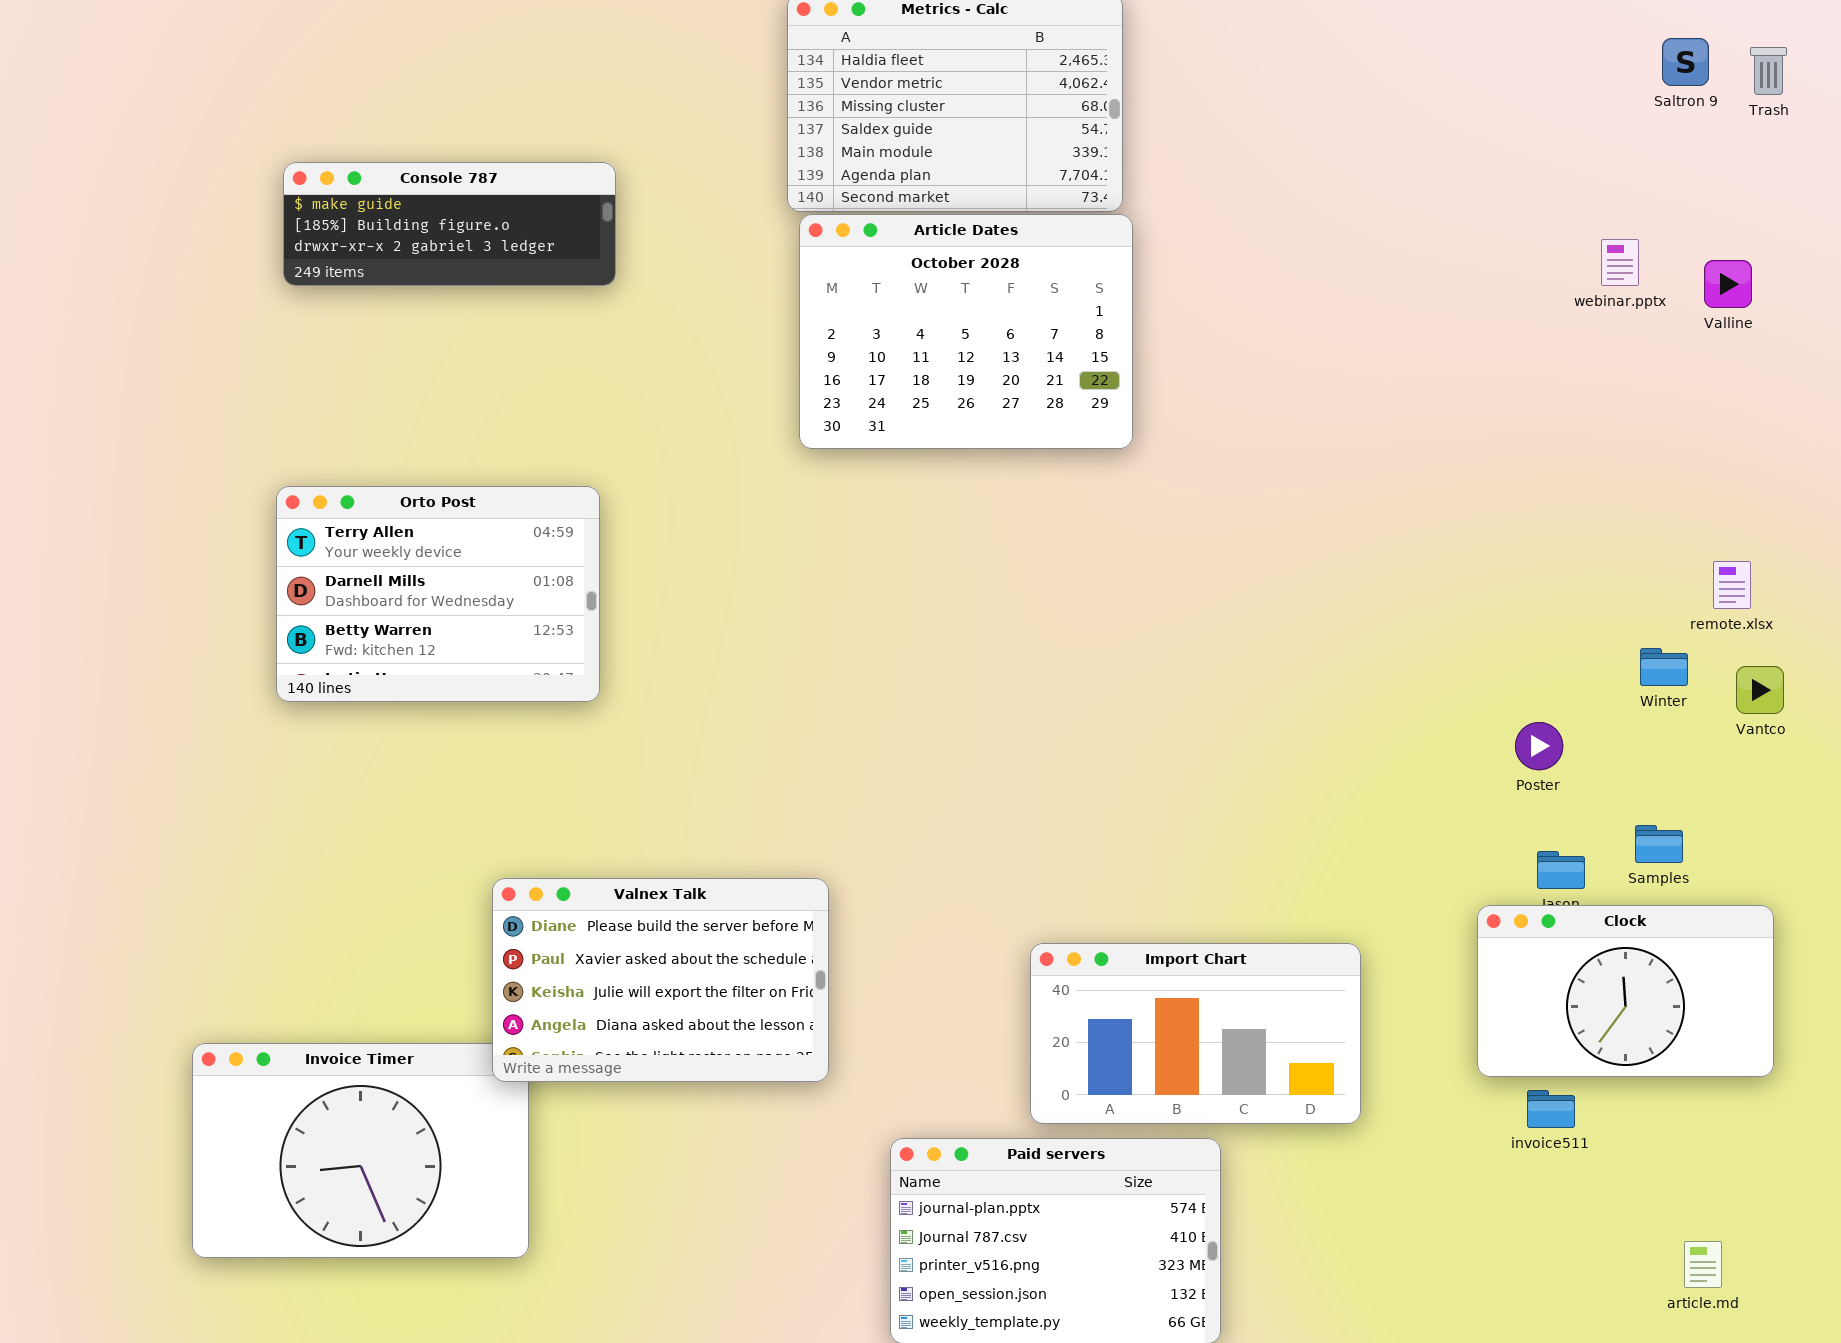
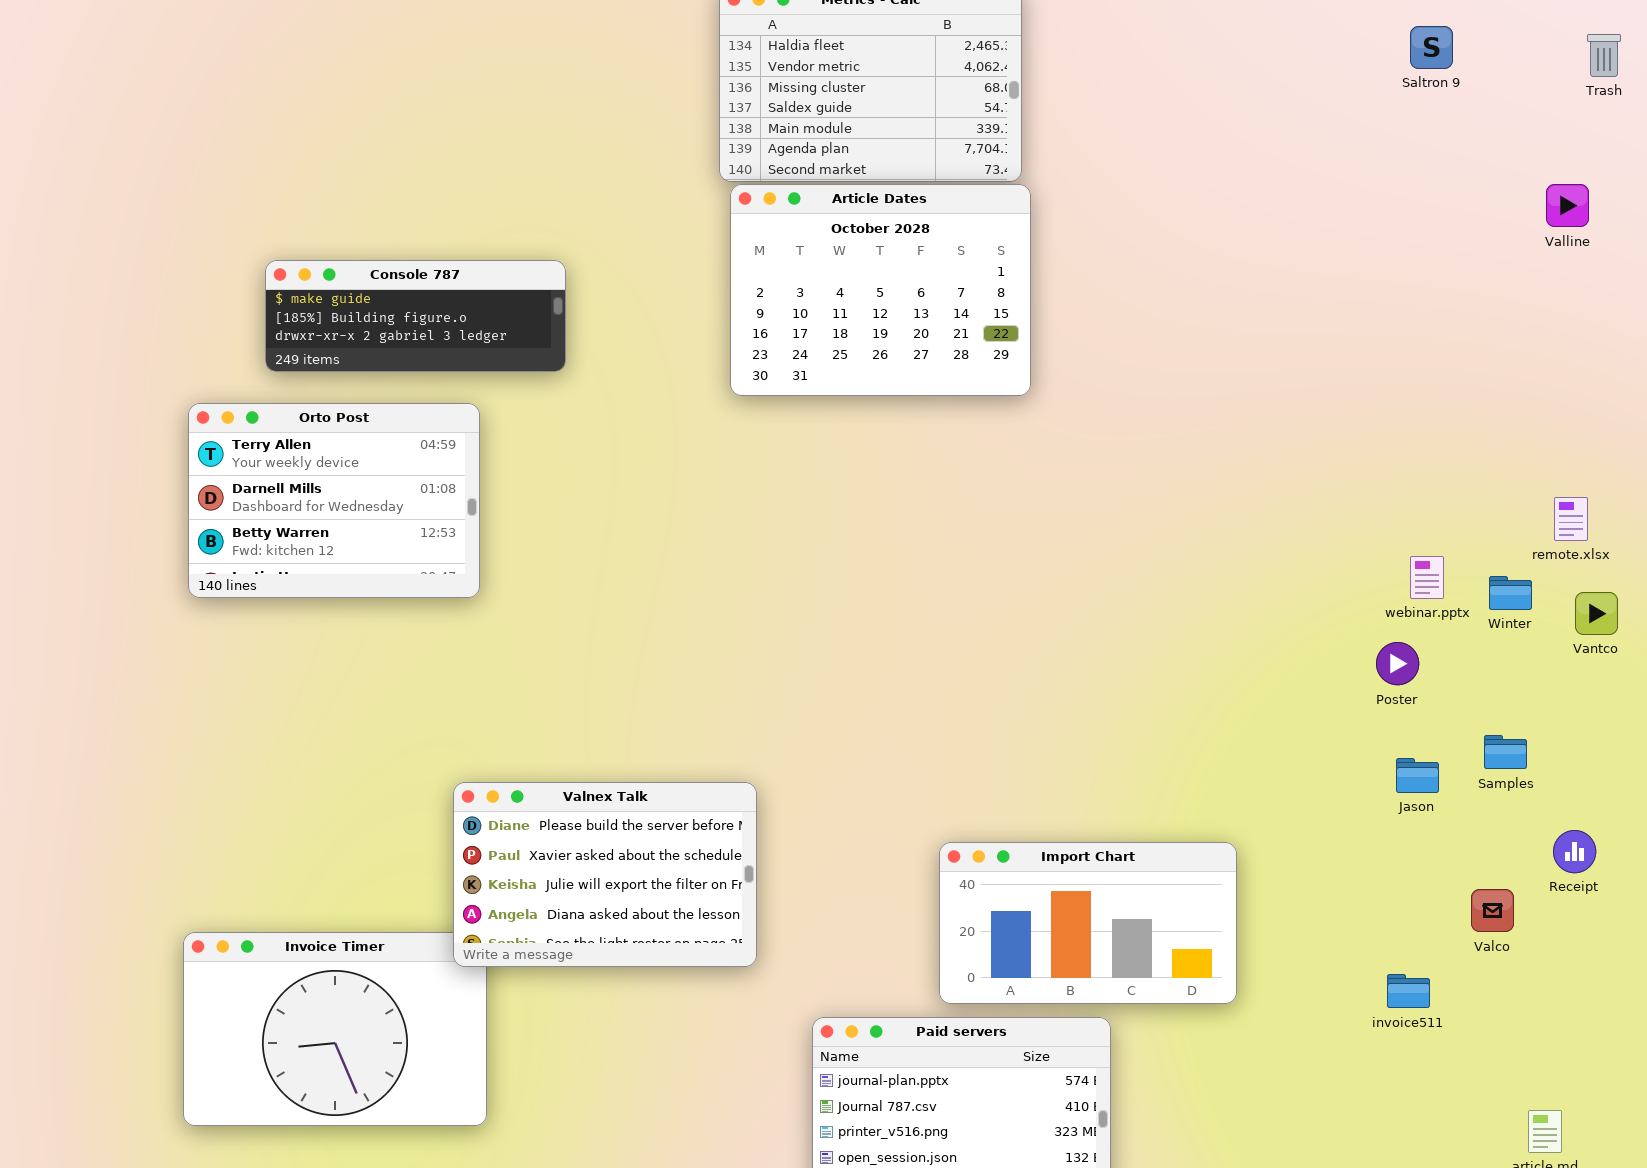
Saltron 9: [1662,38,1709,86] -> [1410,26,1453,69], moved
Console 787: [283,162,616,286] -> [265,260,566,372], moved
webinar.pptx: [1601,239,1639,286] -> [1410,556,1444,599], moved
Valline: [1704,260,1752,308] -> [1546,184,1589,227], moved
Orto Post: [276,486,600,702] -> [188,403,480,598], moved
Clock: [1477,905,1774,1077] -> none, closed

